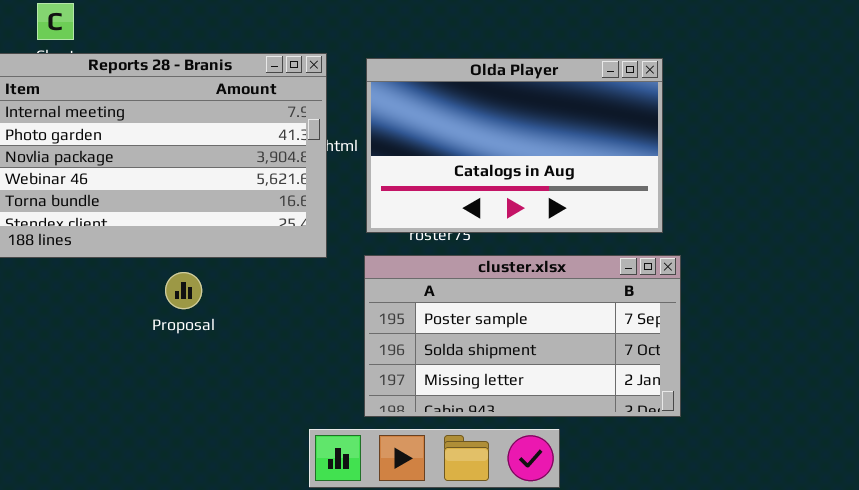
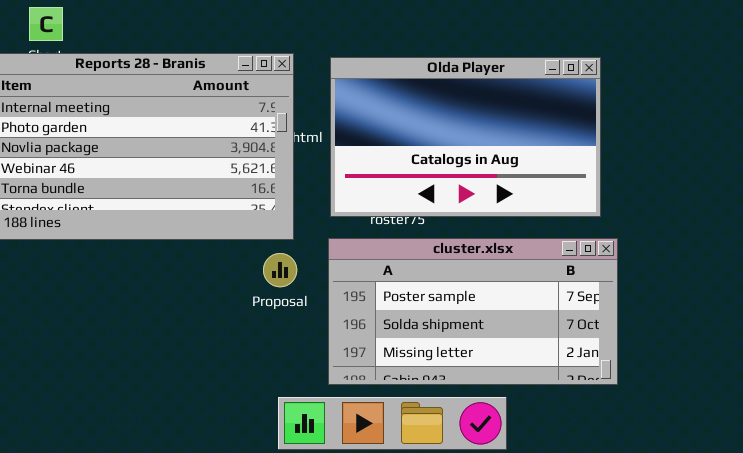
Proposal: [165,272,202,309] -> [263,253,297,287], moved

